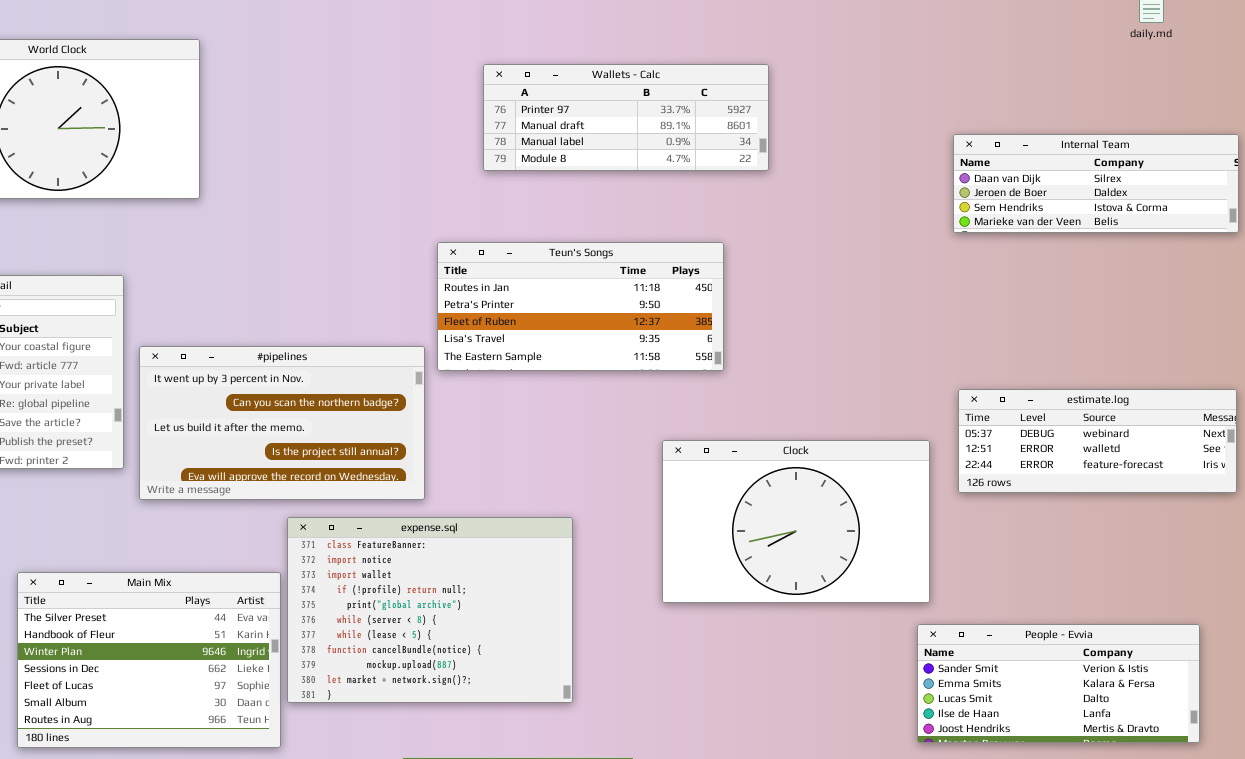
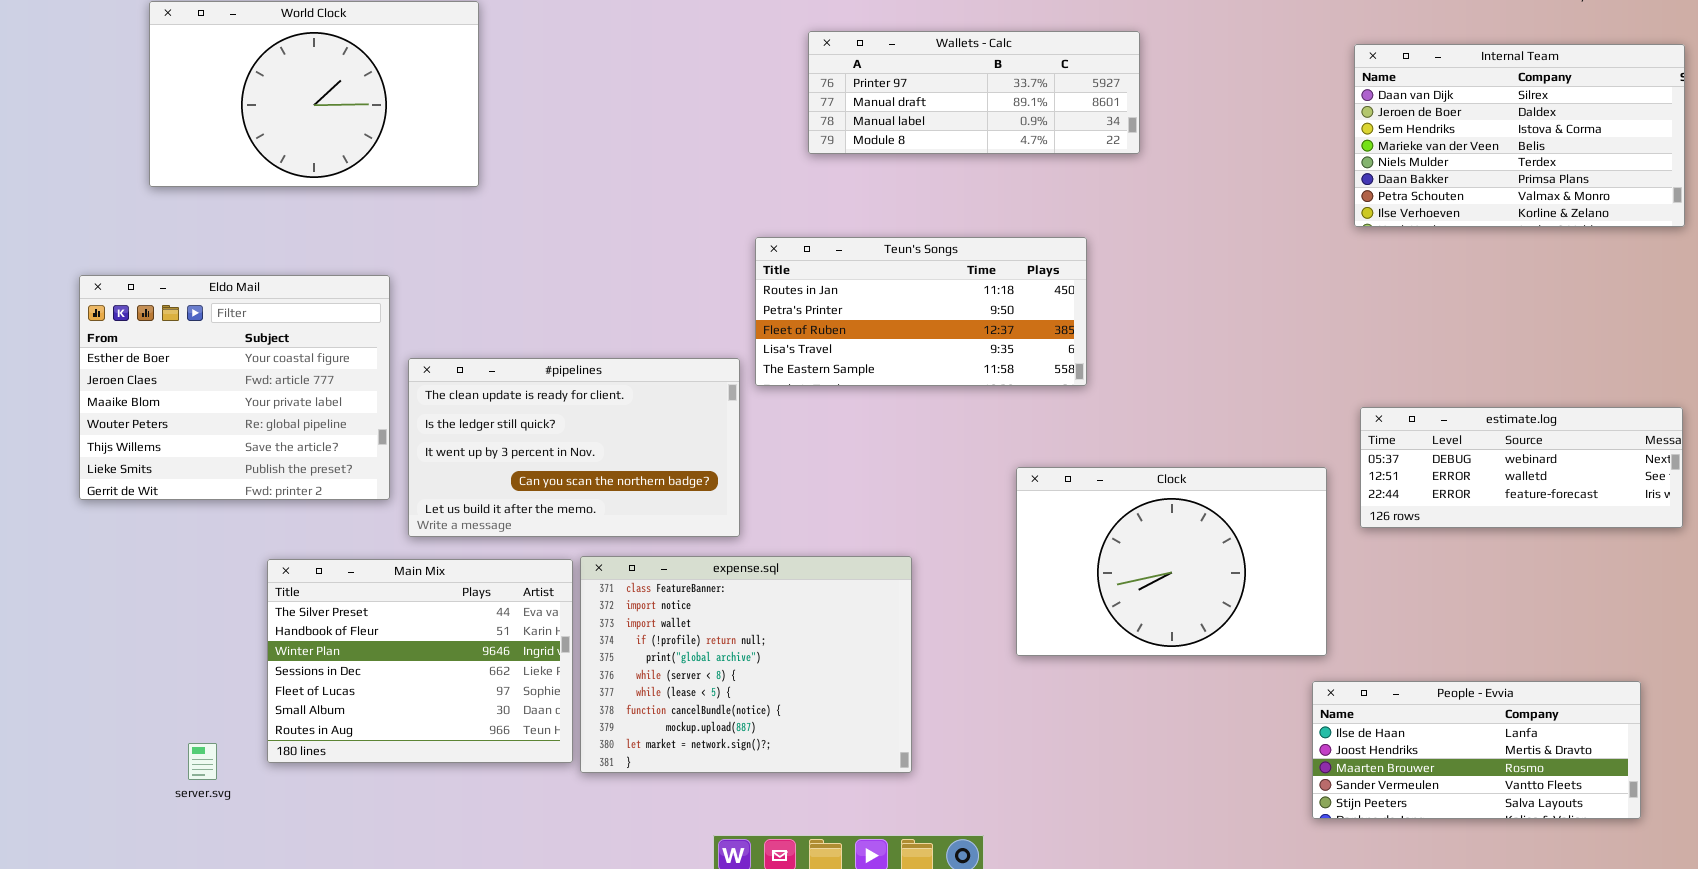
Internal Team: [953,134,1239,233] -> [1354,44,1685,227], resized
#pipelines: [139,346,425,500] -> [408,358,740,537], scrolled up 2 rows
Main Mix: [17,572,281,748] -> [267,559,573,763], moved
People - Evvia: [917,624,1200,743] -> [1312,681,1641,819], scrolled down 3 rows

